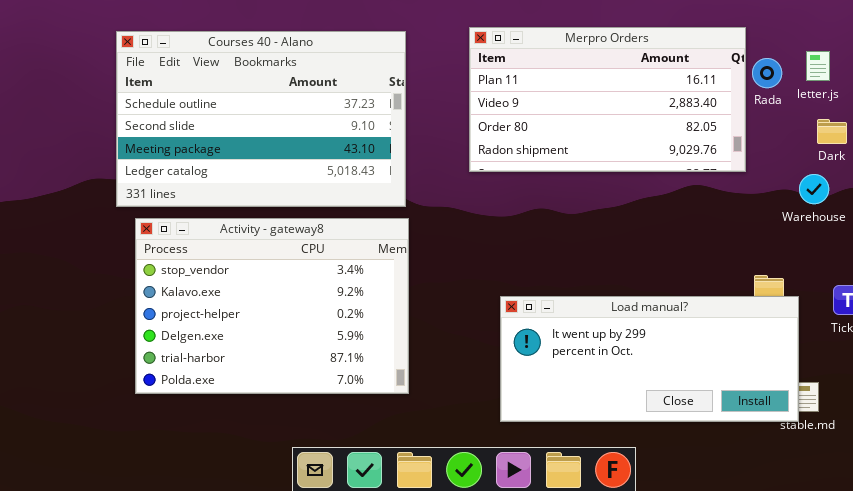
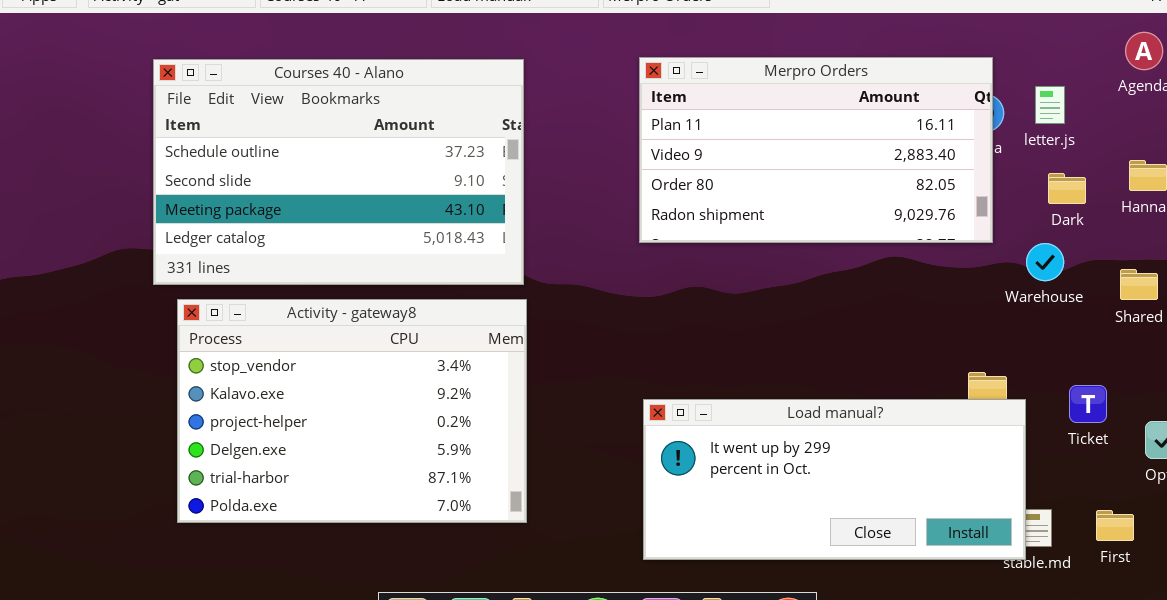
Merpro Orders: [469,27,746,172] -> [639,57,993,243], moved

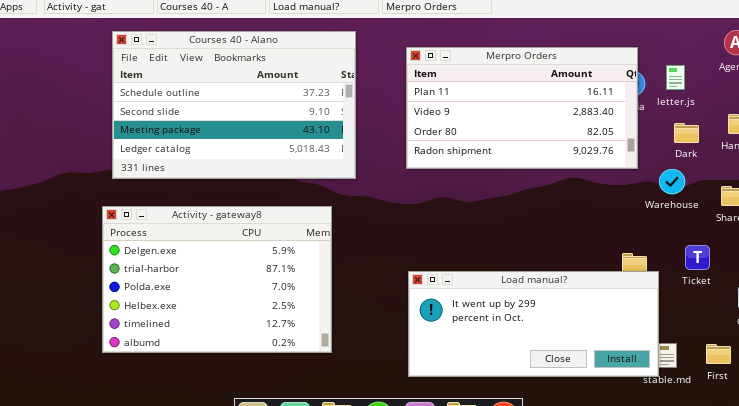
Courses 40 - Alano: [153,59,524,285] -> [112,31,356,179], moved
Activity - gateway8: [177,299,527,523] -> [102,206,332,353], scrolled down 3 rows
Ticket: [1069,385,1107,423] -> [685,245,710,270], moved

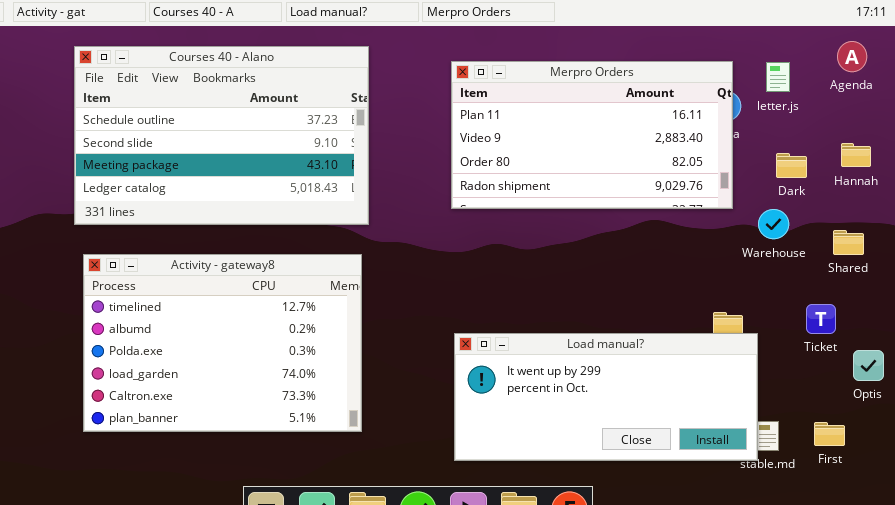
Courses 40 - Alano: [112,31,356,179] -> [74,46,369,225], moved
letter.js: [666,65,685,90] -> [766,62,790,92], moved
Activity - gateway8: [102,206,332,353] -> [83,254,362,432], scrolled down 4 rows
Ticket: [685,245,710,270] -> [806,304,836,334], moved

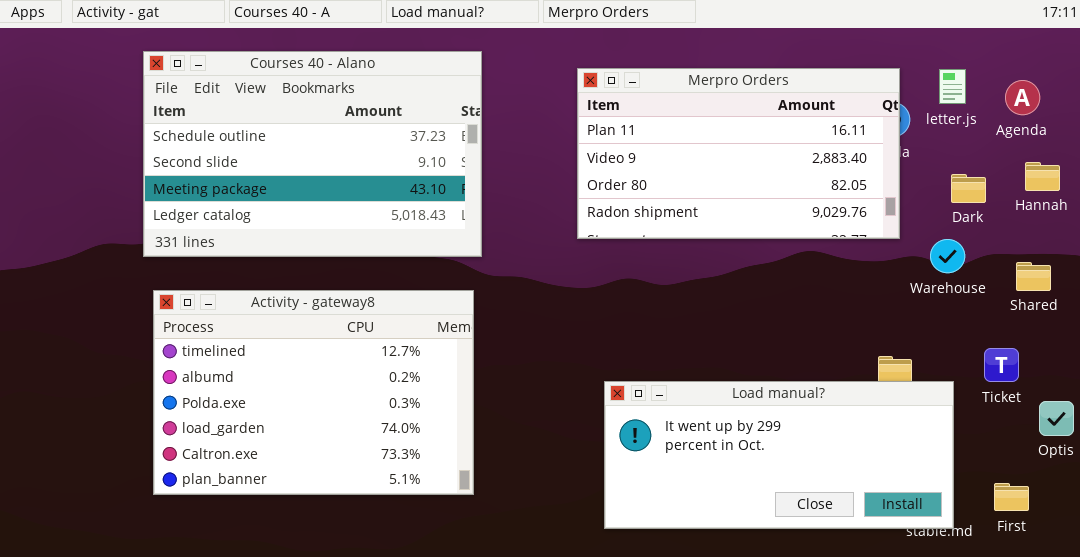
Agenda: [837,41,867,72] -> [1005,80,1040,115], moved
Load manual?: [454,333,758,461] -> [604,381,954,529], moved

